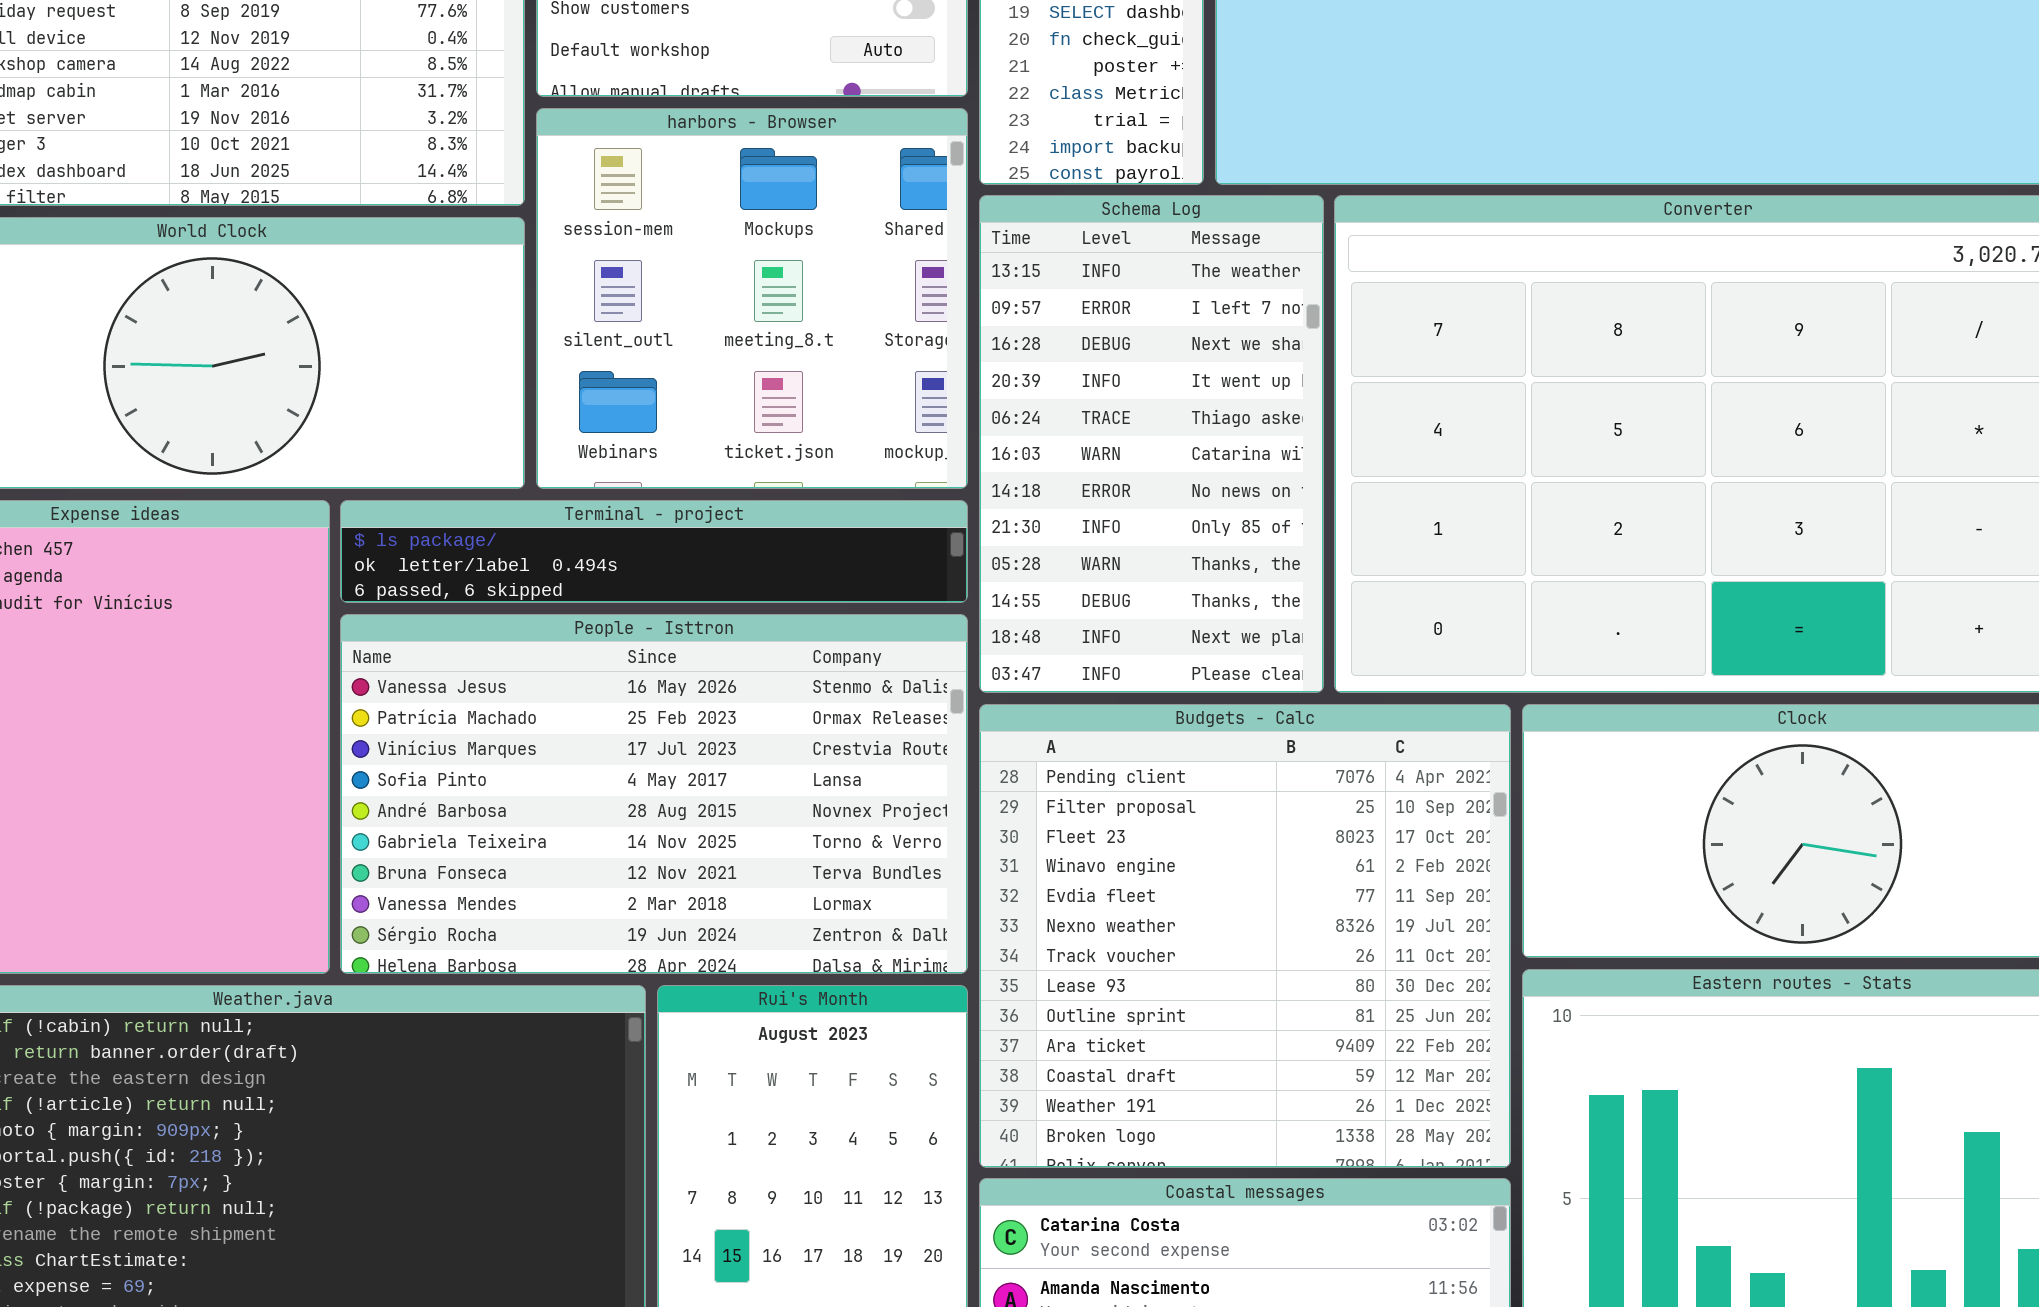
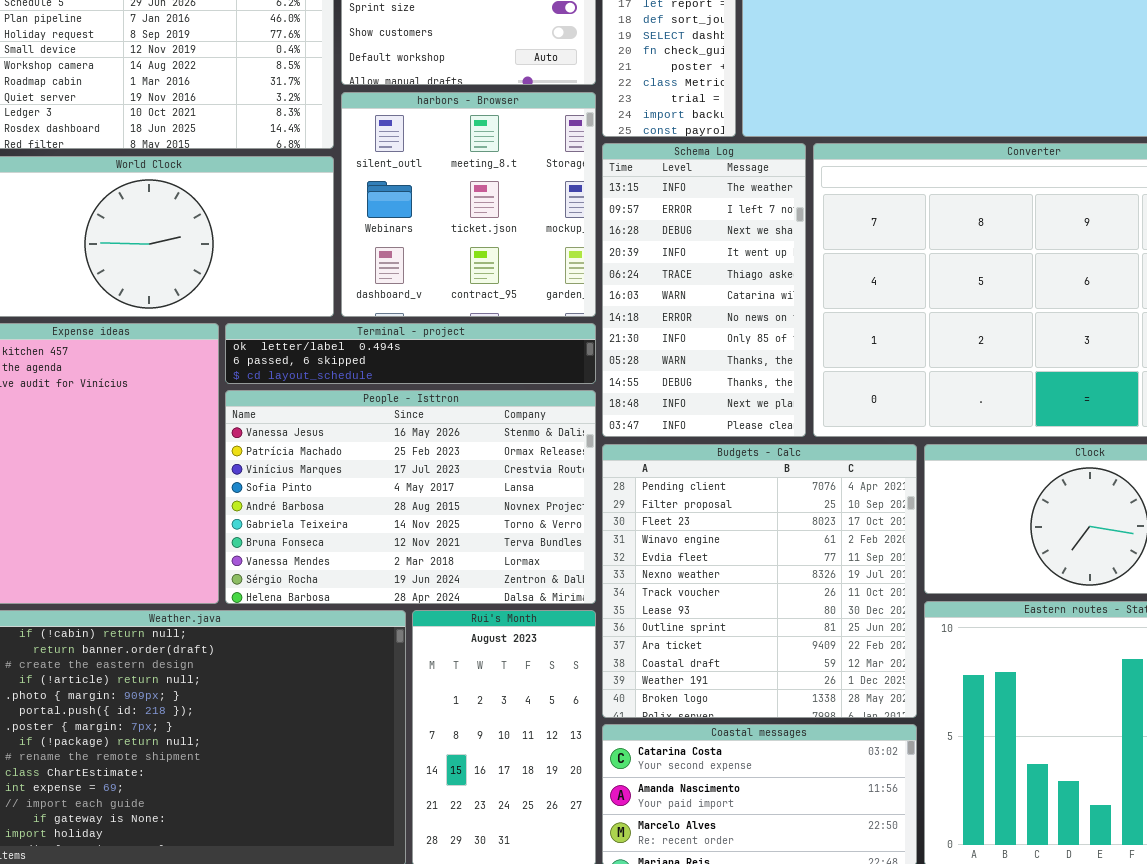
harbors - Browser: [536,108,968,489] -> [341,92,596,317], scrolled down 1 row
Terminal - project: [340,500,968,603] -> [225,323,596,384], scrolled down 1 row

